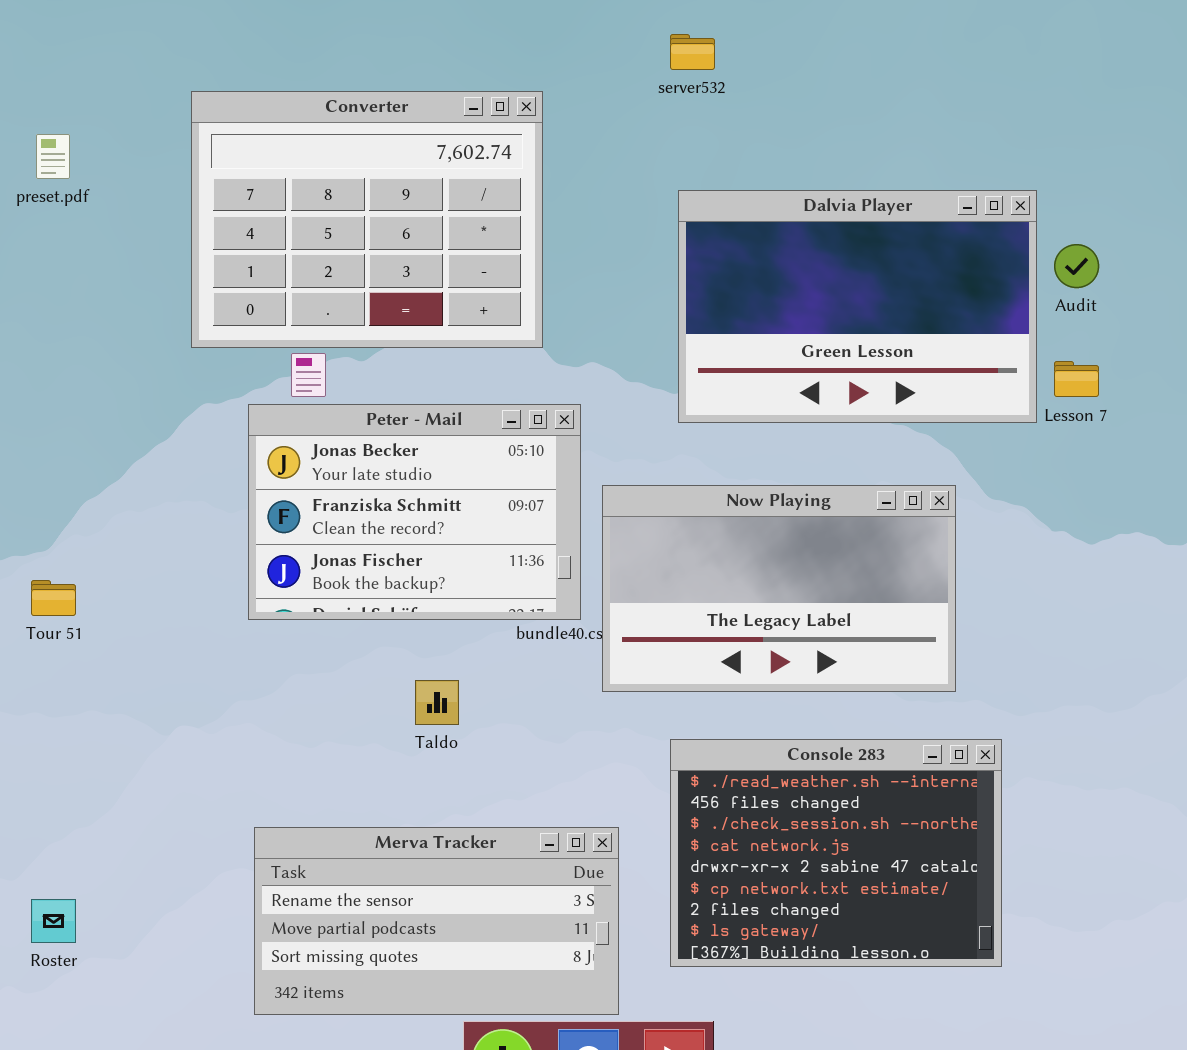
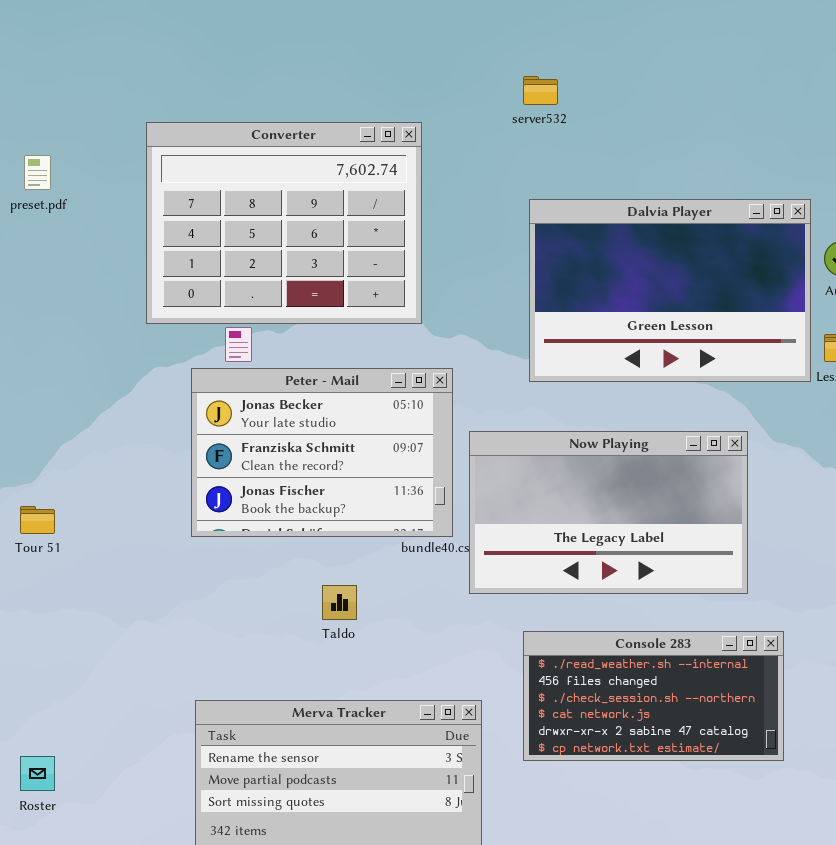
Console 283: [670,739,1002,967] -> [523,631,784,761], resized

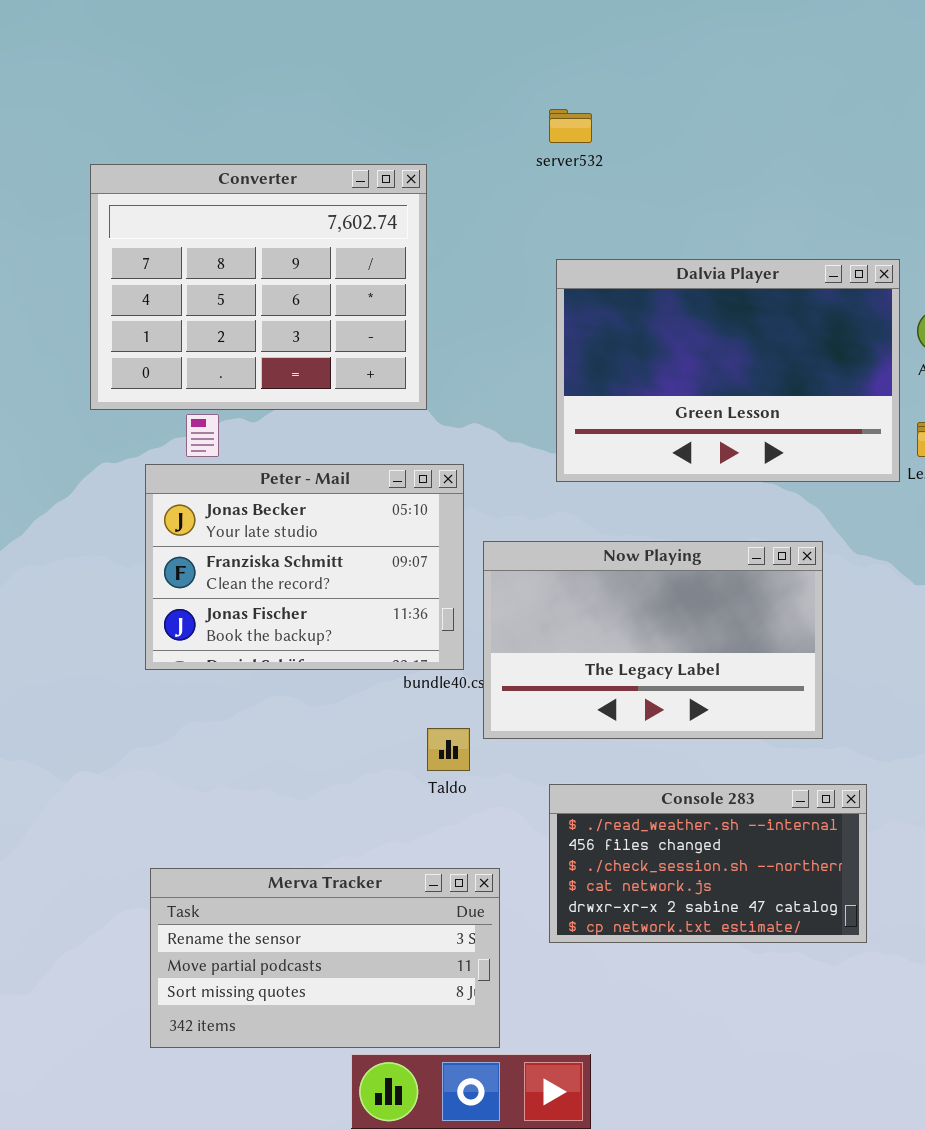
Taldo: [322,585,357,620] -> [427,728,470,771], moved

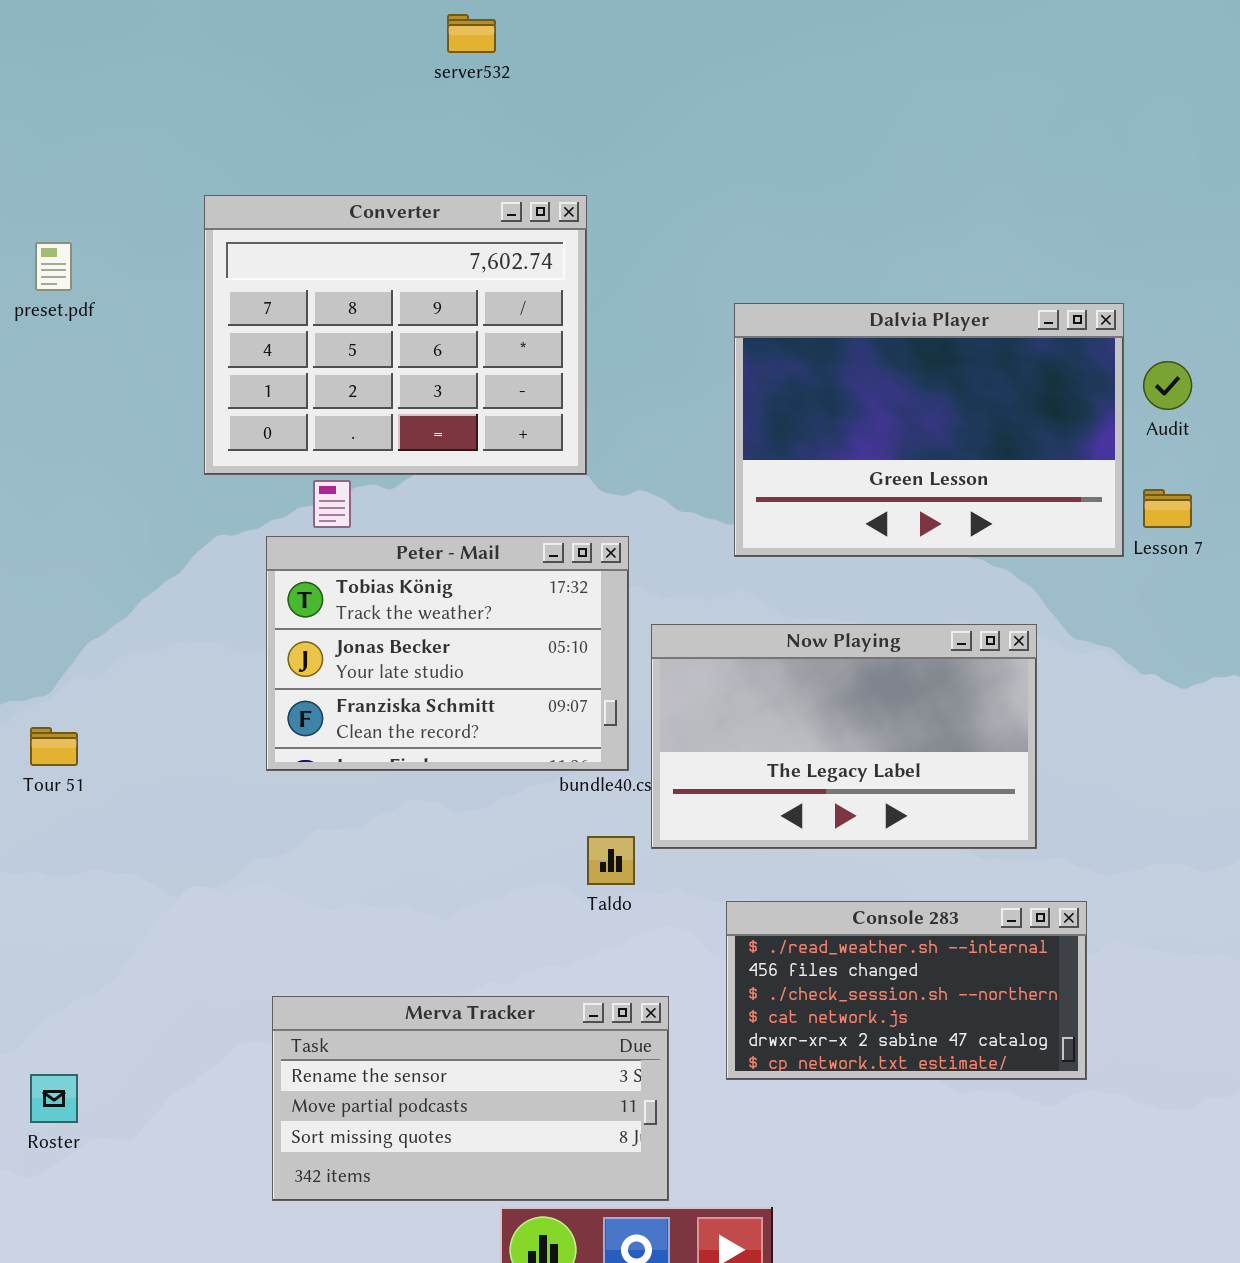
server532: [549,109,592,143] -> [447,14,496,53], moved
Peter - Mail: [145,464,464,670] -> [266,536,629,771], scrolled up 1 row

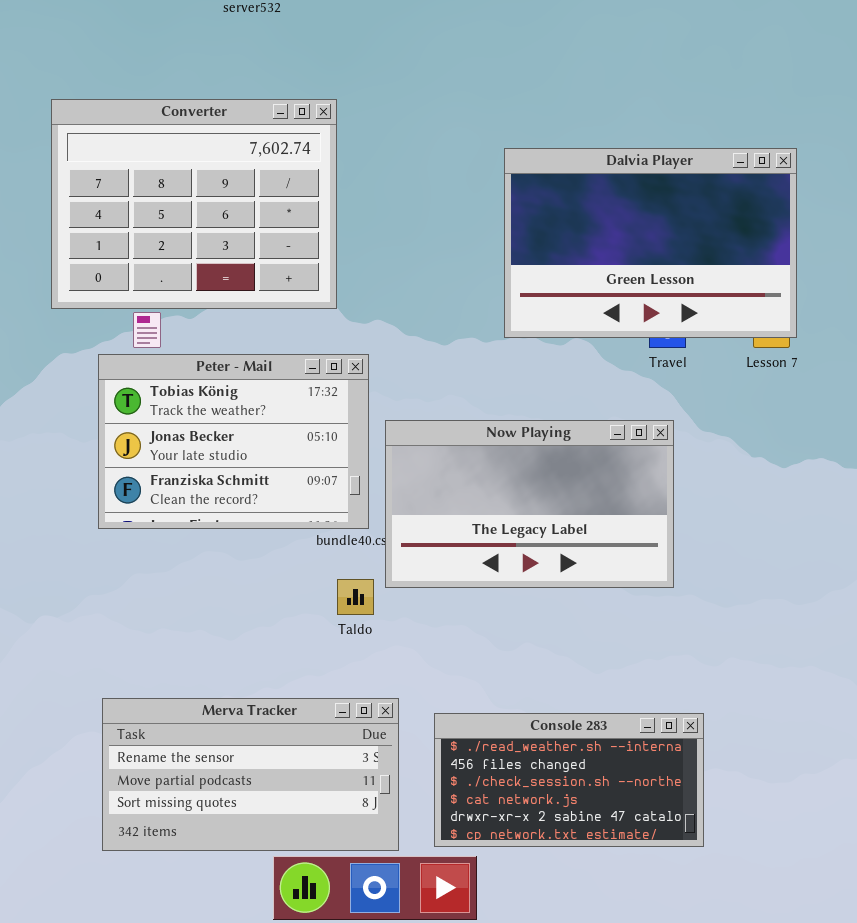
Dalvia Player: [734,303,1124,557] -> [504,148,797,338], moved
Console 283: [726,901,1087,1080] -> [434,713,704,847], moved

